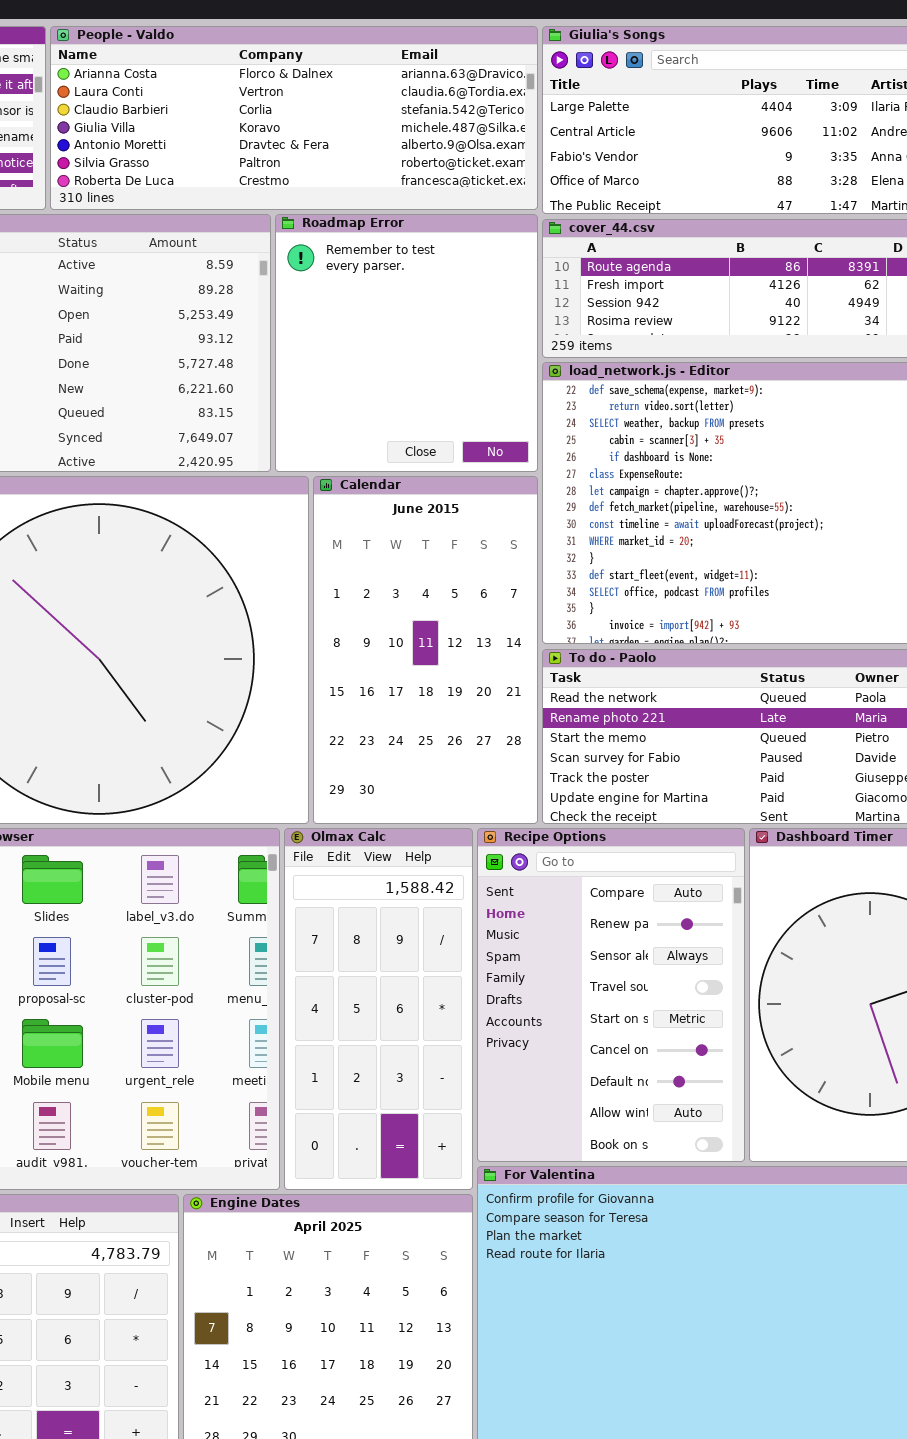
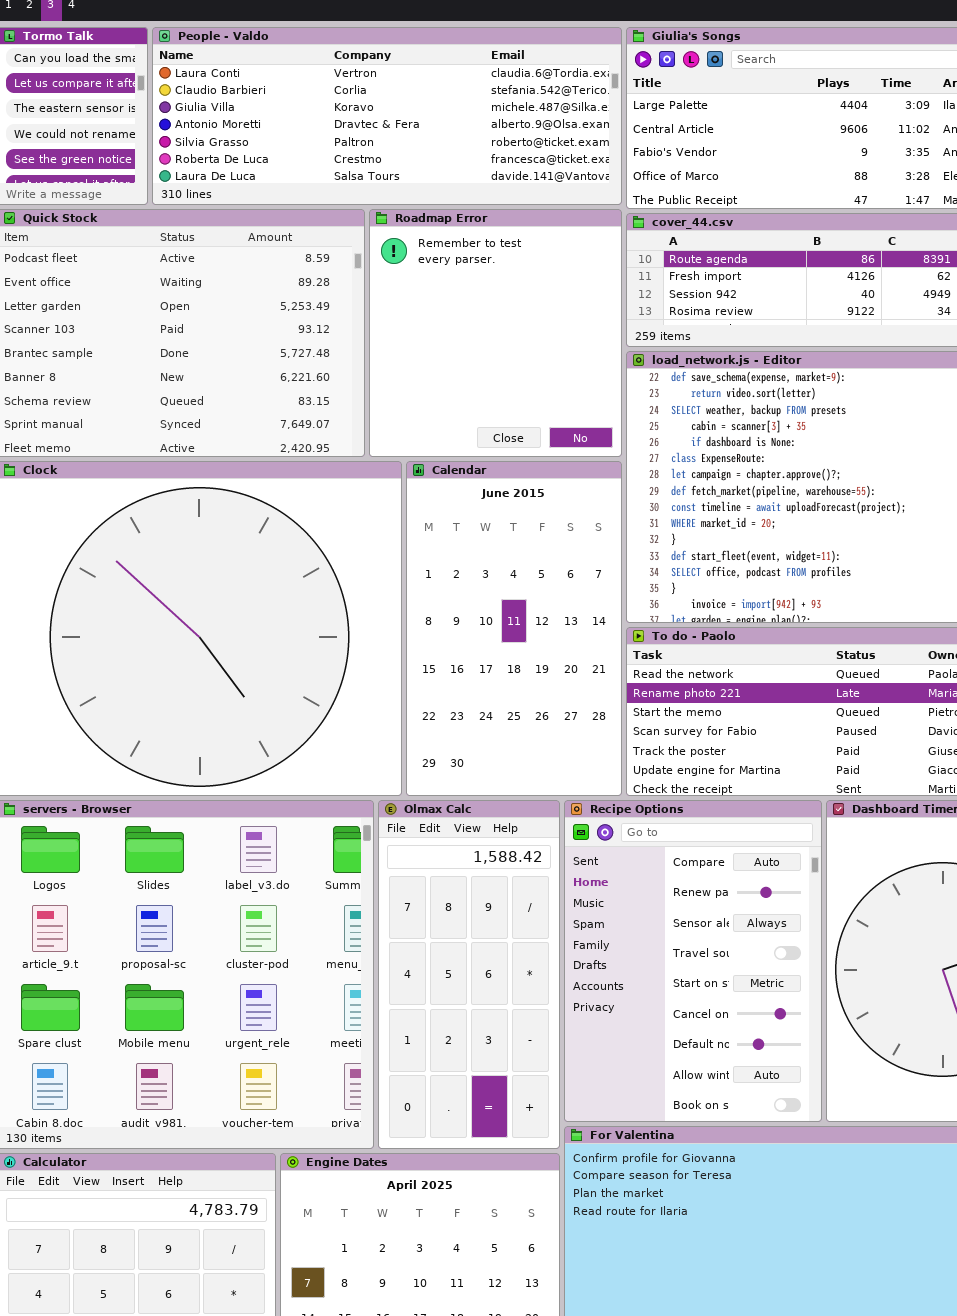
People - Valdo: [50,26,538,210] -> [152,27,622,205], scrolled down 1 row

